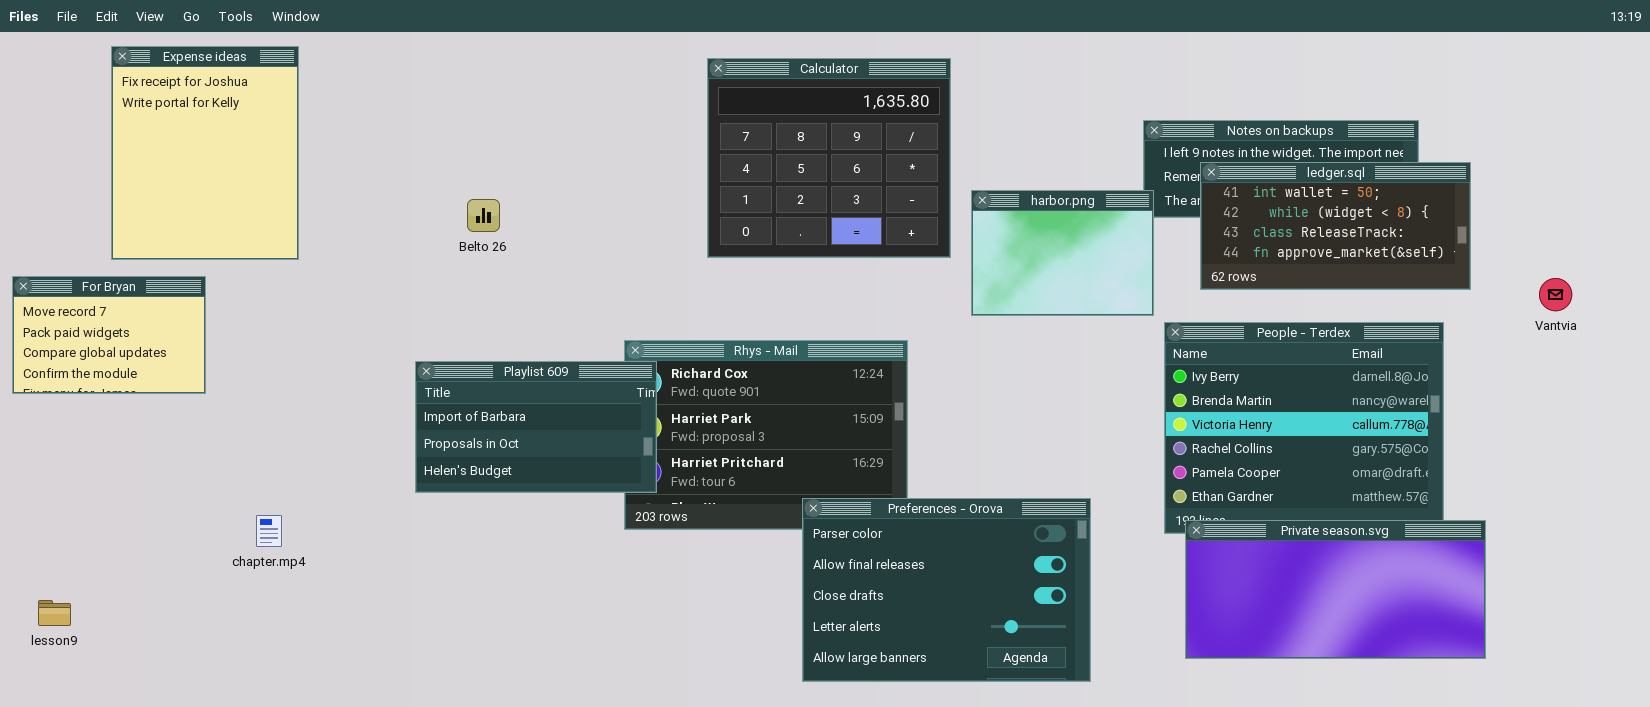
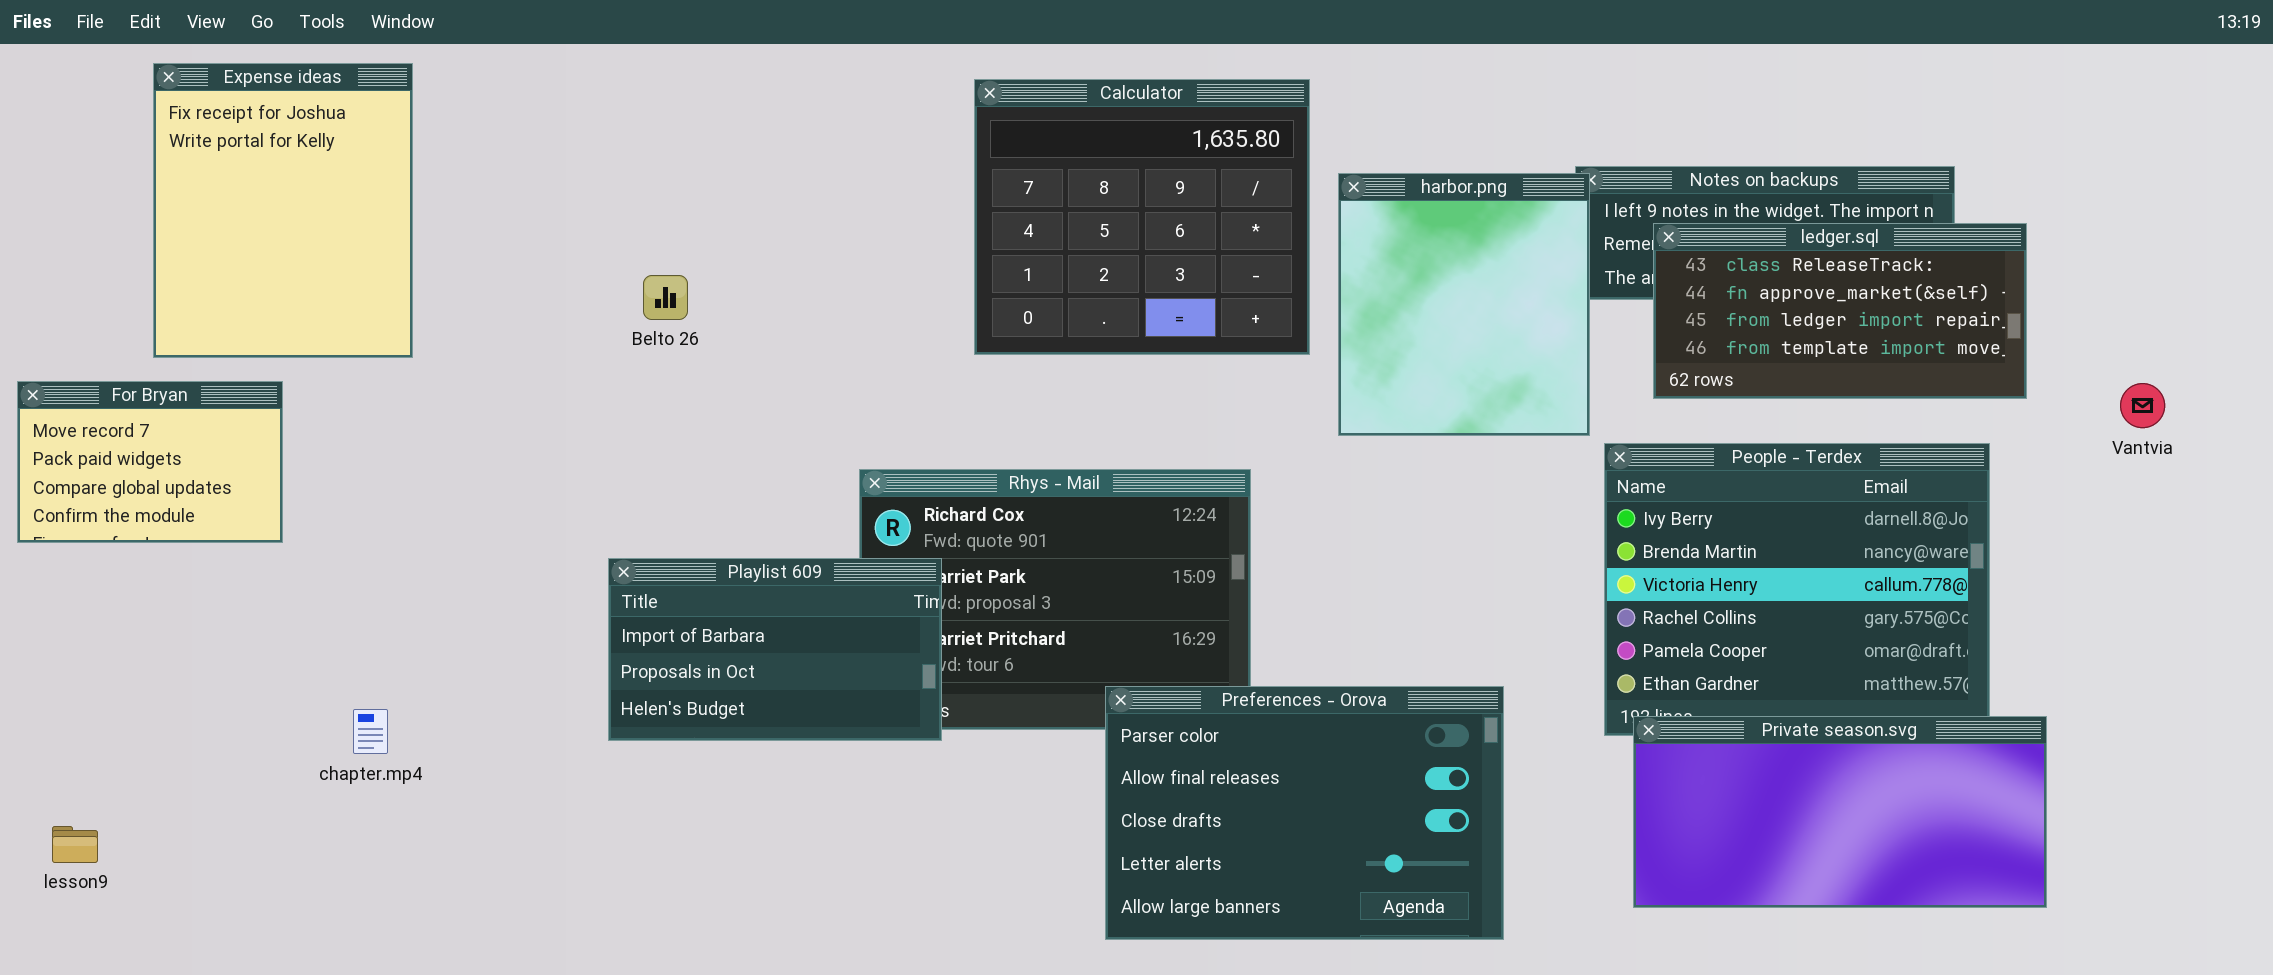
ledger.sql: [1200,162,1471,290] -> [1653,223,2027,399], scrolled down 2 rows
harbor.png: [971,190,1154,316] -> [1338,173,1590,436], resized
Playlist 609: [415,361,657,493] -> [608,558,942,741], moved

